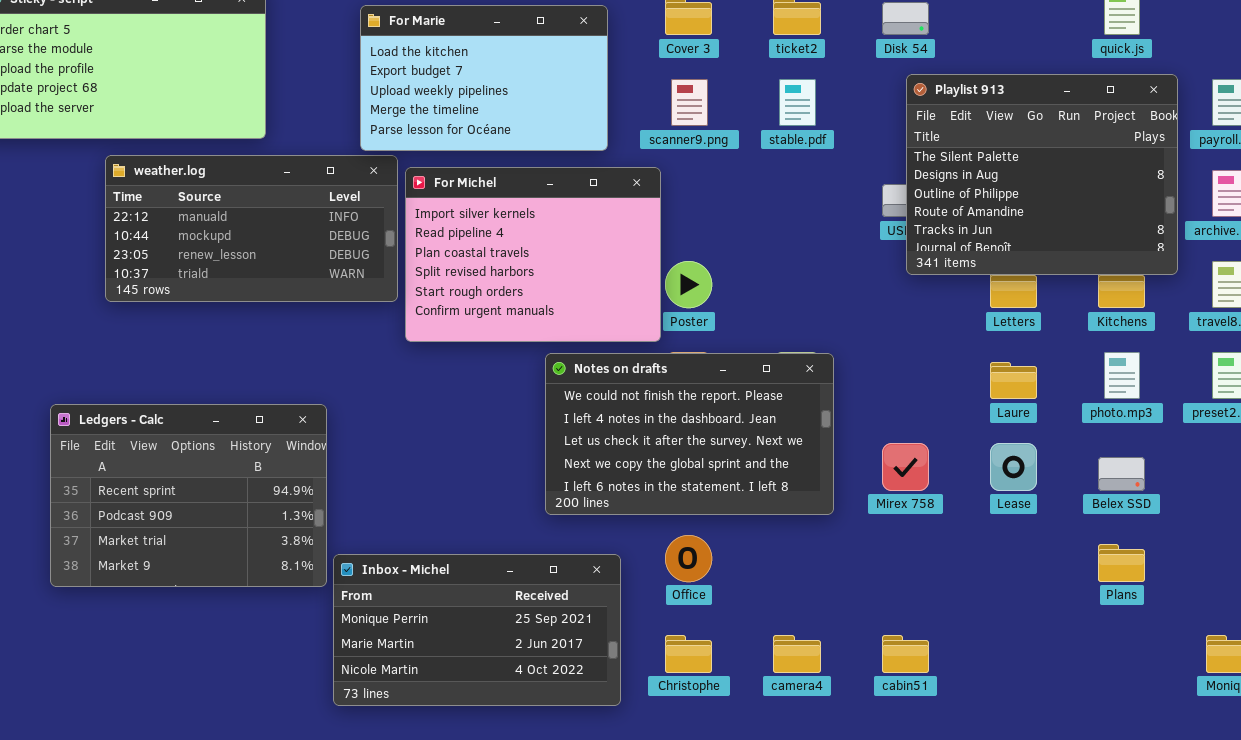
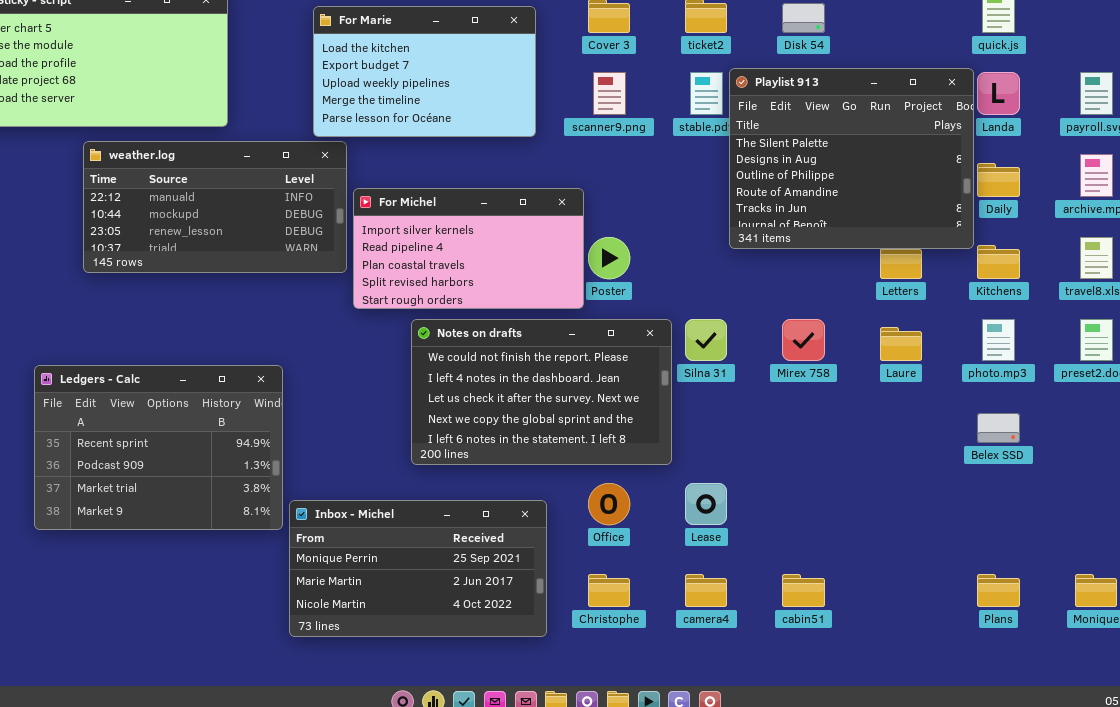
Playlist 913: [906,74,1178,275] -> [729,68,974,249], moved
For Michel: [405,167,661,342] -> [353,188,584,309], resized
Notes on drafts: [545,353,834,515] -> [411,319,672,465], moved
Mirex 758: [882,443,929,491] -> [782,319,825,361], moved
Lease: [990,443,1037,491] -> [685,483,727,525], moved
Plans: [1098,544,1145,582] -> [977,574,1020,607], moved

